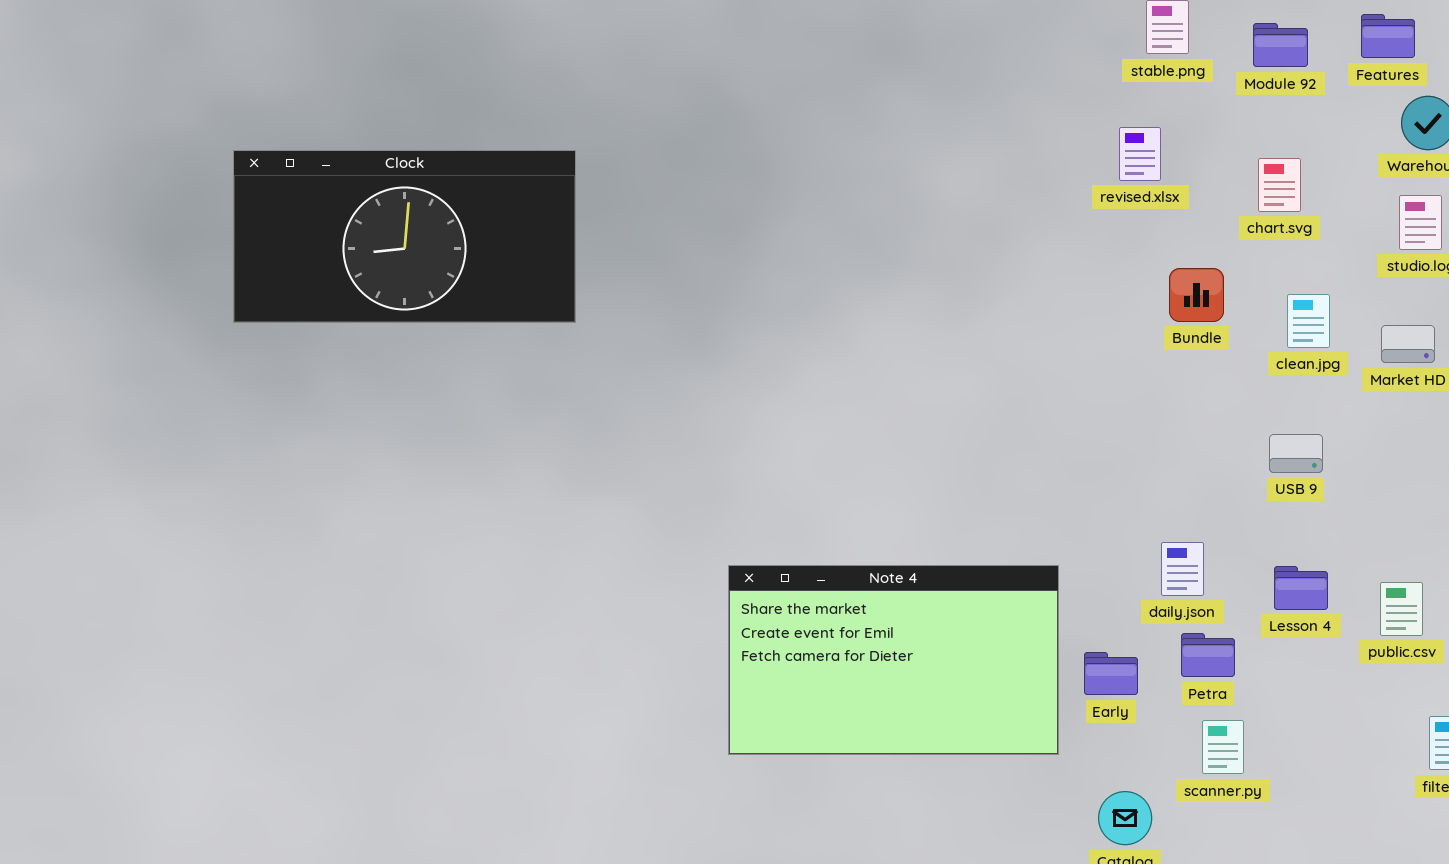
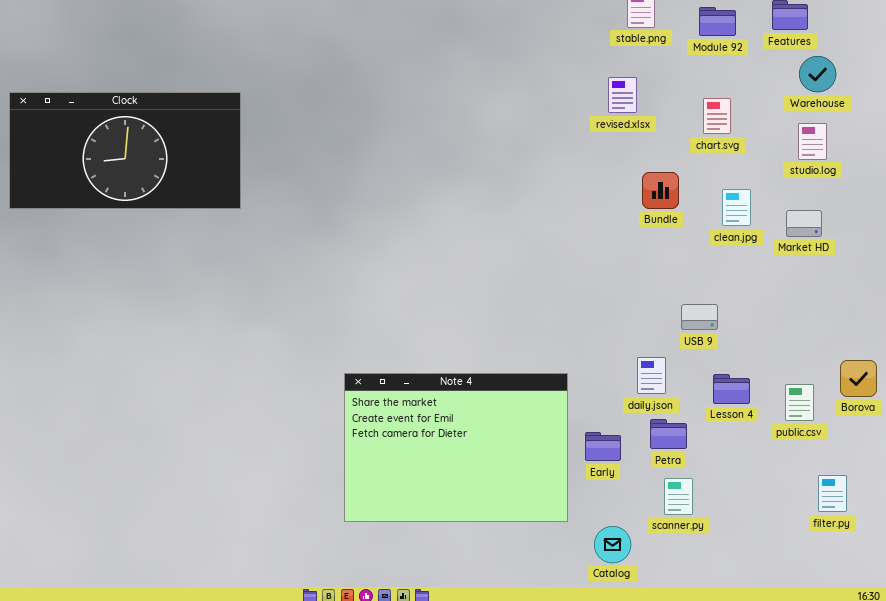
USB 9: [1269,434,1323,473] -> [681,304,718,330], moved
Note 4: [728,565,1059,755] -> [344,373,568,522], resized

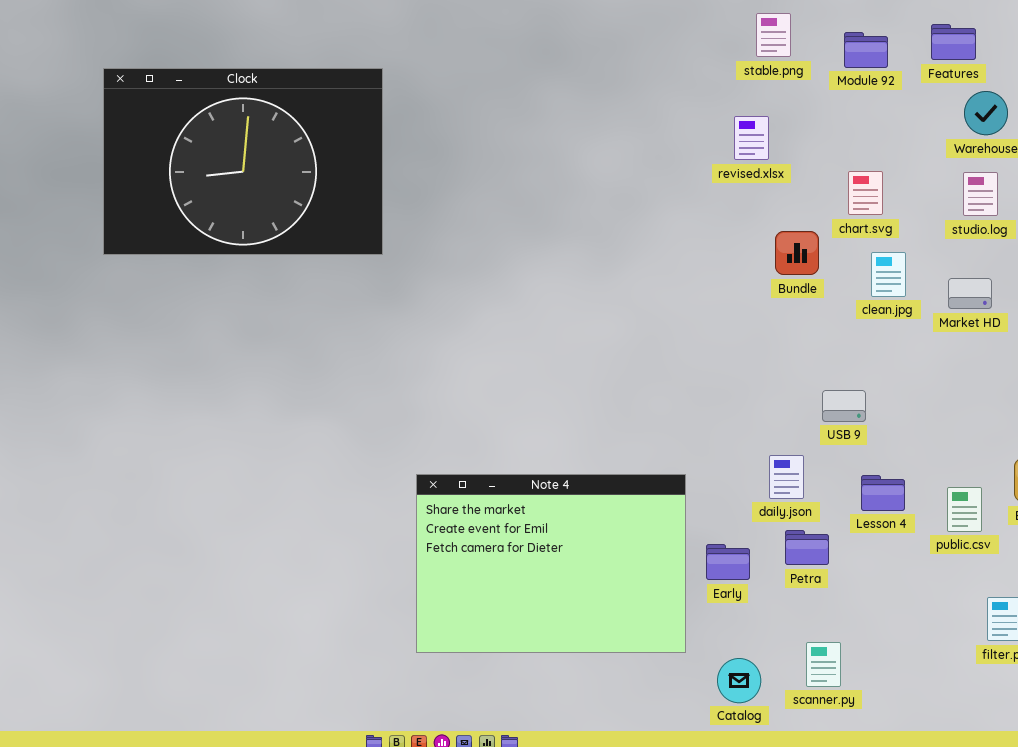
Clock: [9,92,241,209] -> [103,68,383,255], moved, resized
chart.svg: [703,98,731,134] -> [848,171,883,215], moved
scanner.py: [664,478,693,515] -> [806,642,841,687], moved

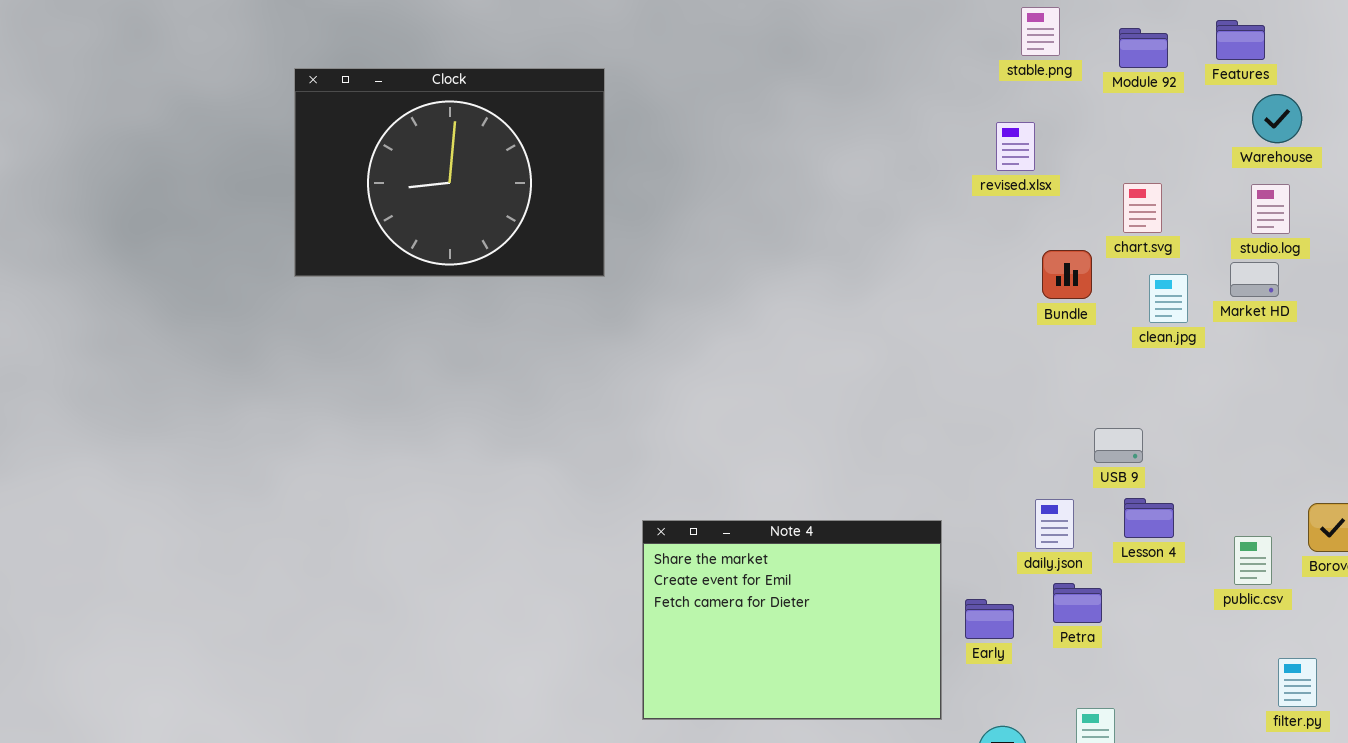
Market HD: [948,278,992,309] -> [1230,262,1279,297], moved
Lesson 4: [861,475,905,511] -> [1124,498,1174,538], moved

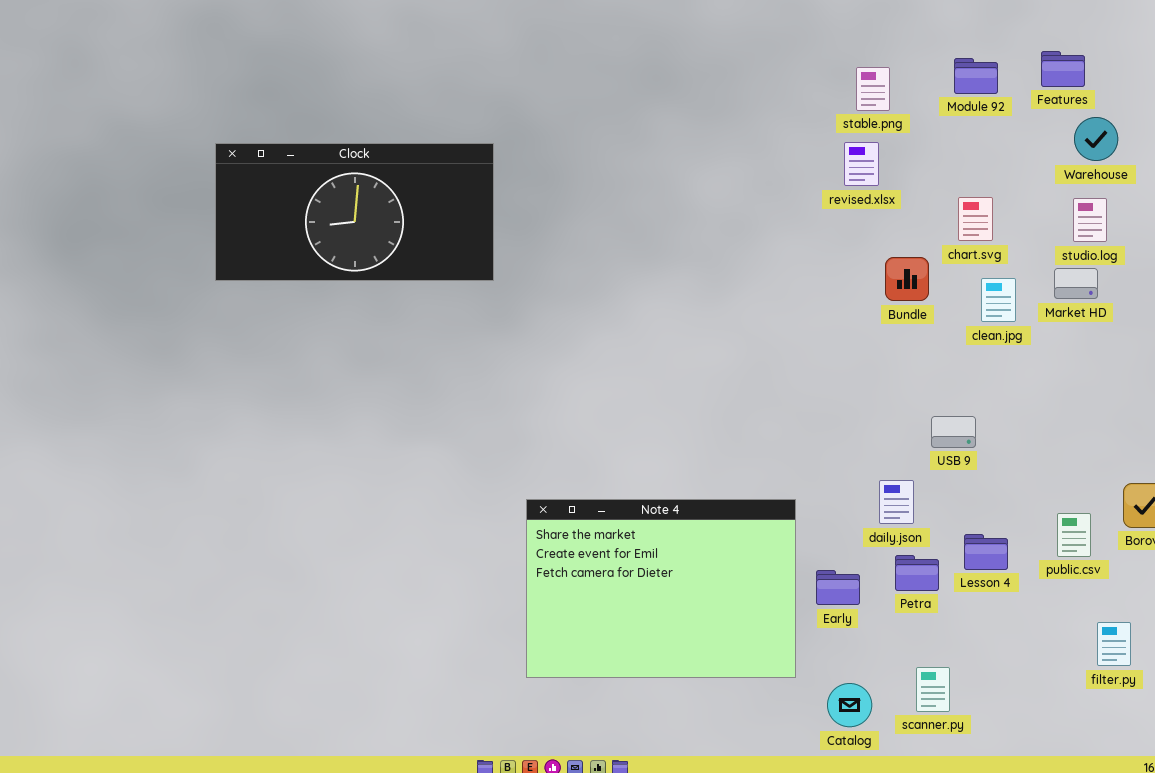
stable.png: [1021,7,1060,56] -> [856,67,890,111], moved
Clock: [294,68,605,277] -> [215,143,494,281], resized
Lesson 4: [1124,498,1174,538] -> [964,534,1008,570], moved

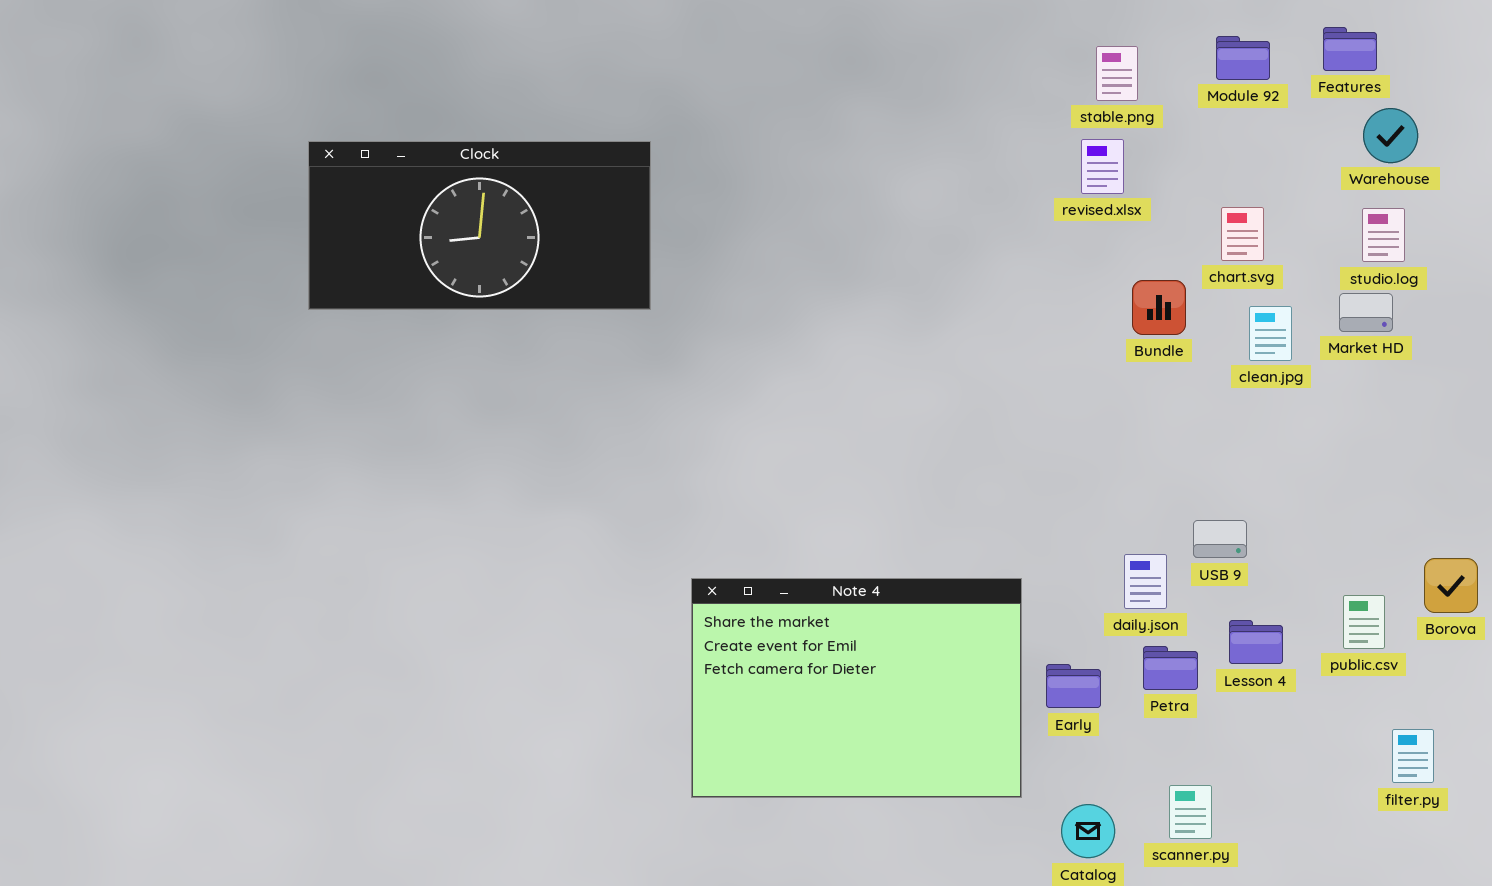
USB 9: [931,416,976,448] -> [1193,520,1247,558], moved

